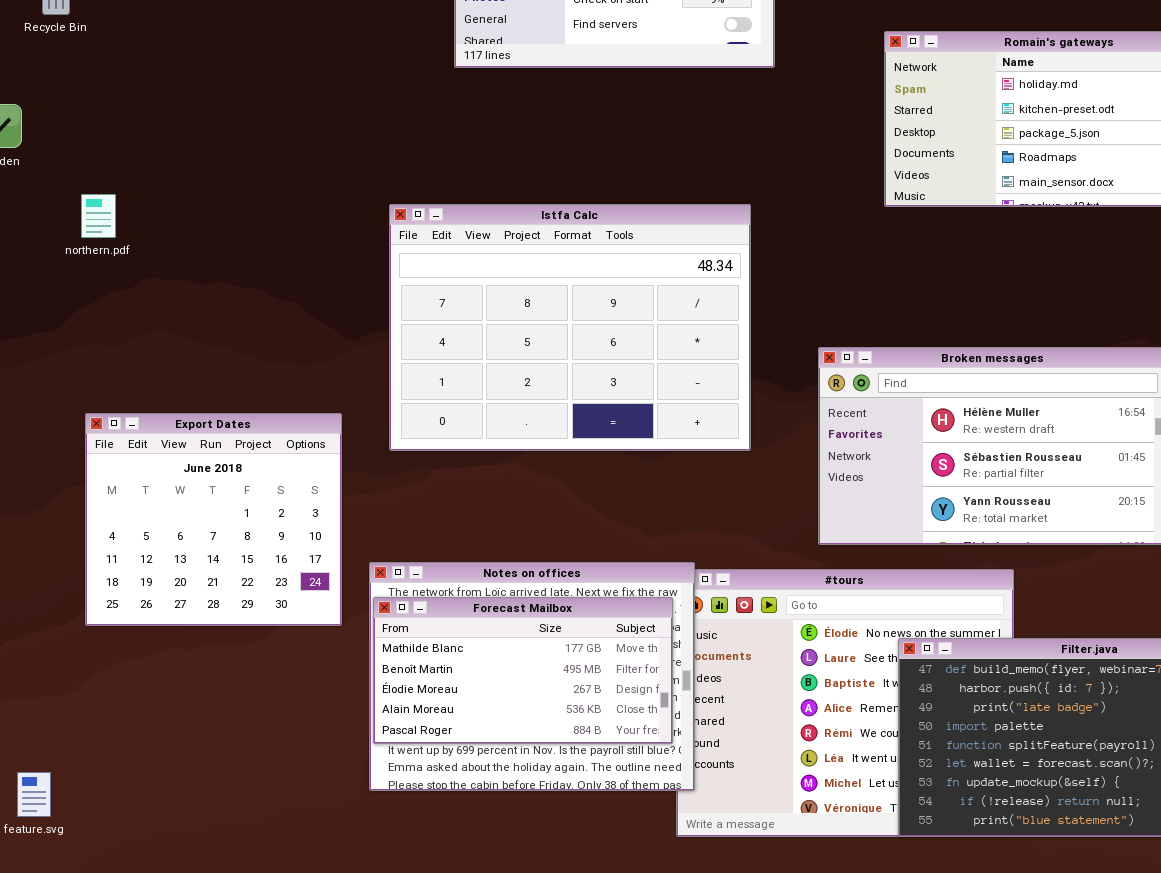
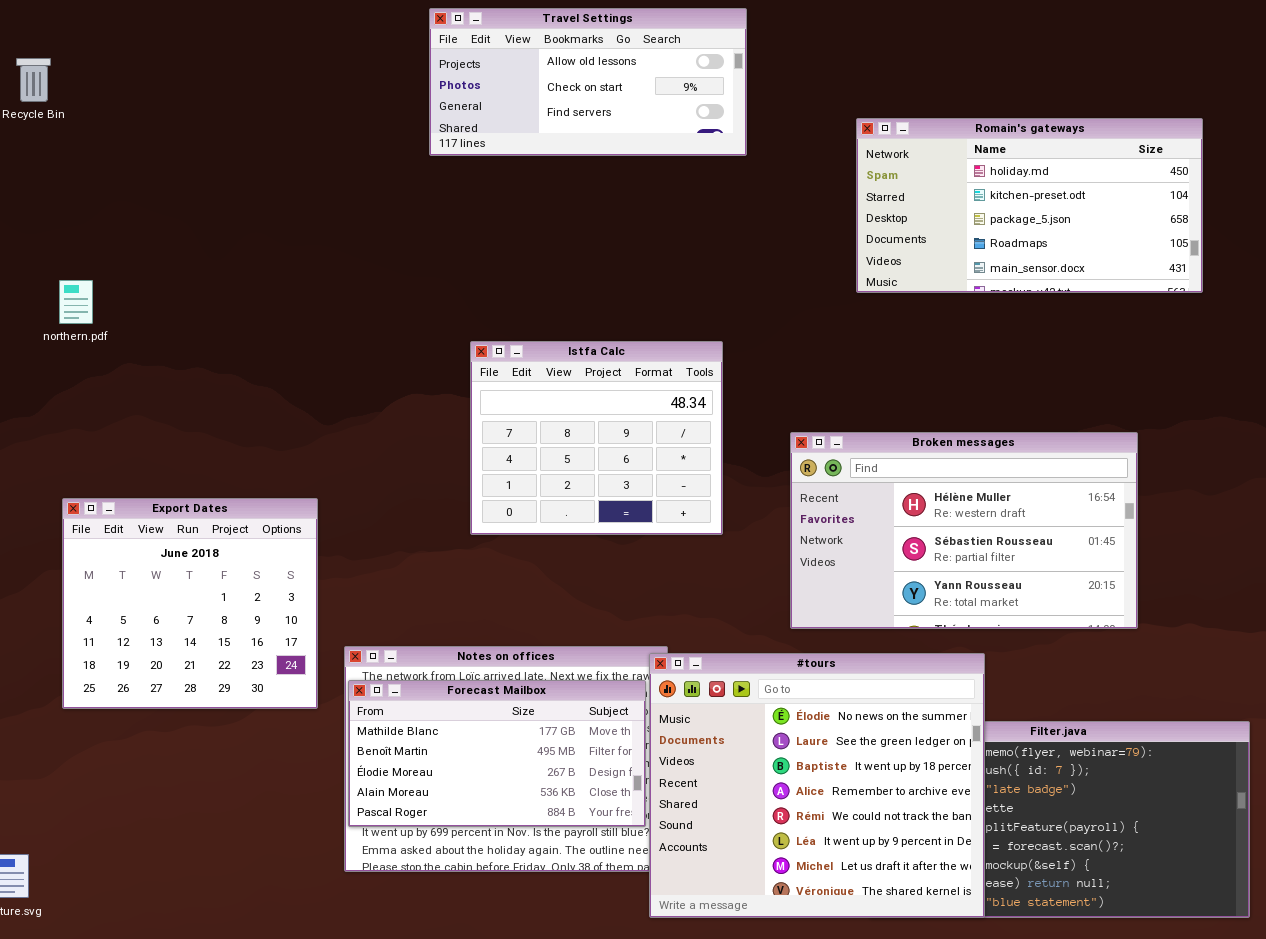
Istfa Calc: [389,204,751,451] -> [470,341,723,535], resized
#tours: [676,569,1014,837] -> [649,653,985,918], raised

